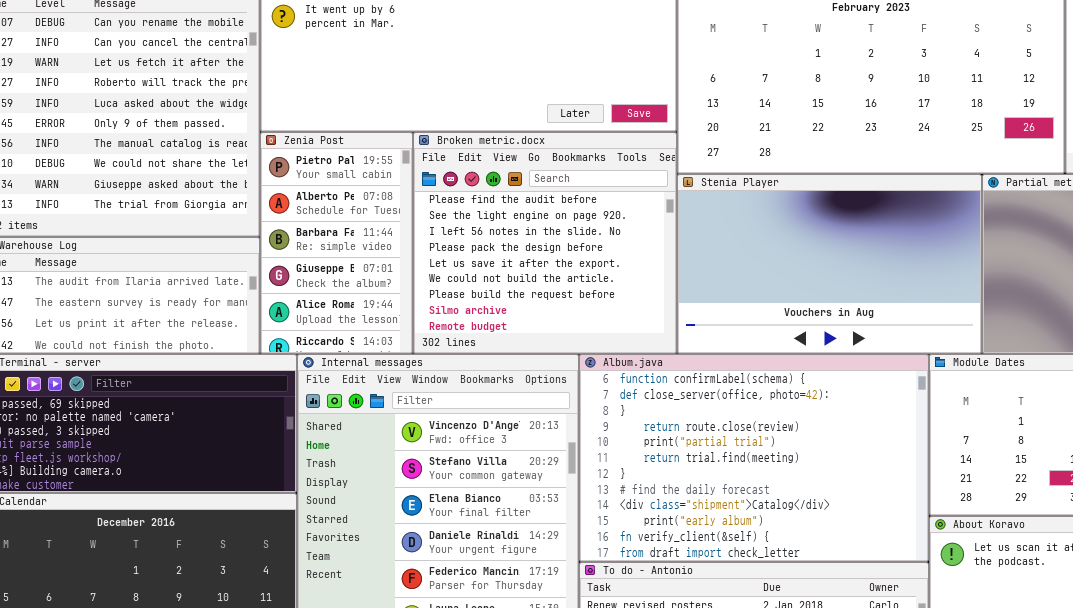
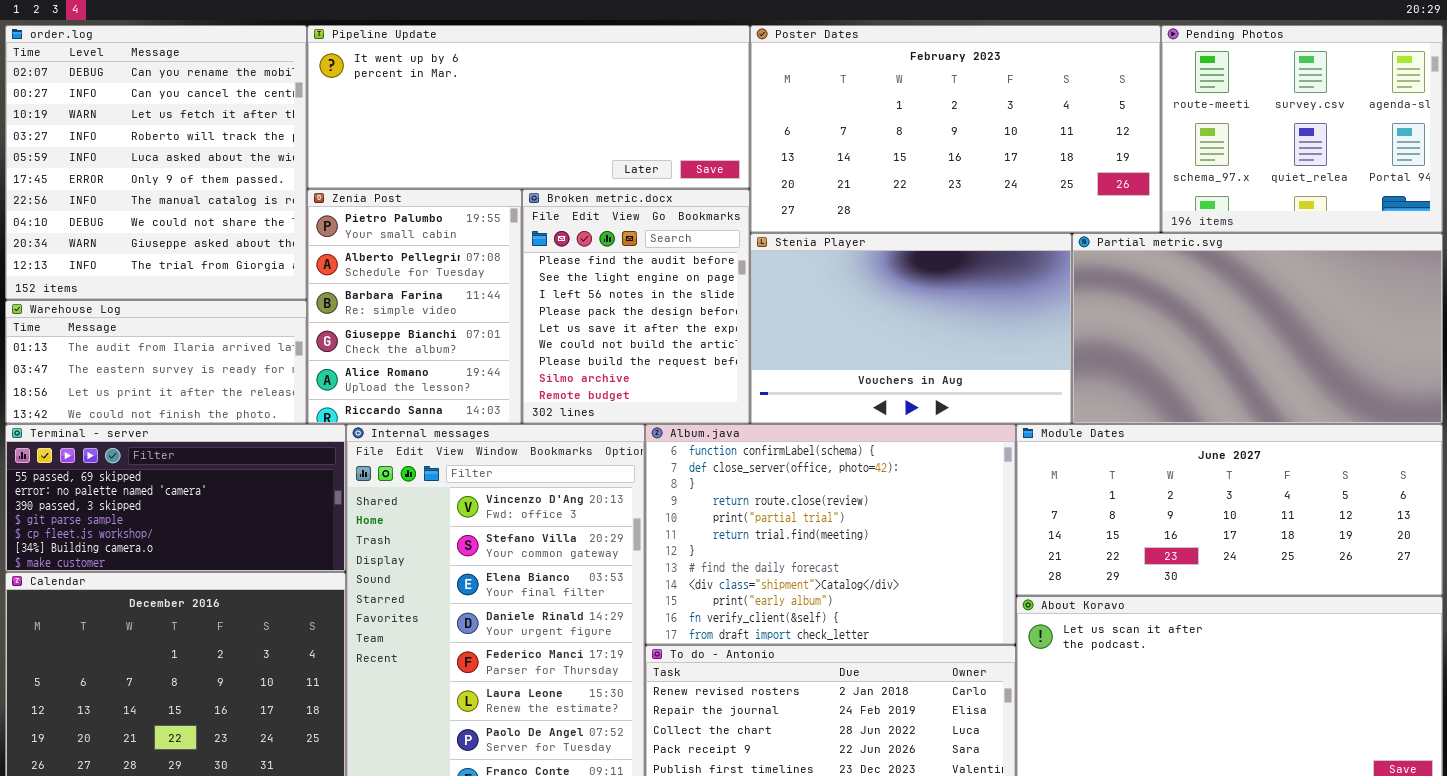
Zenia Post: [260,132,413,354] -> [307,189,522,424], resized
Broken metric.docx: [413,132,677,354] -> [522,189,750,424], resized

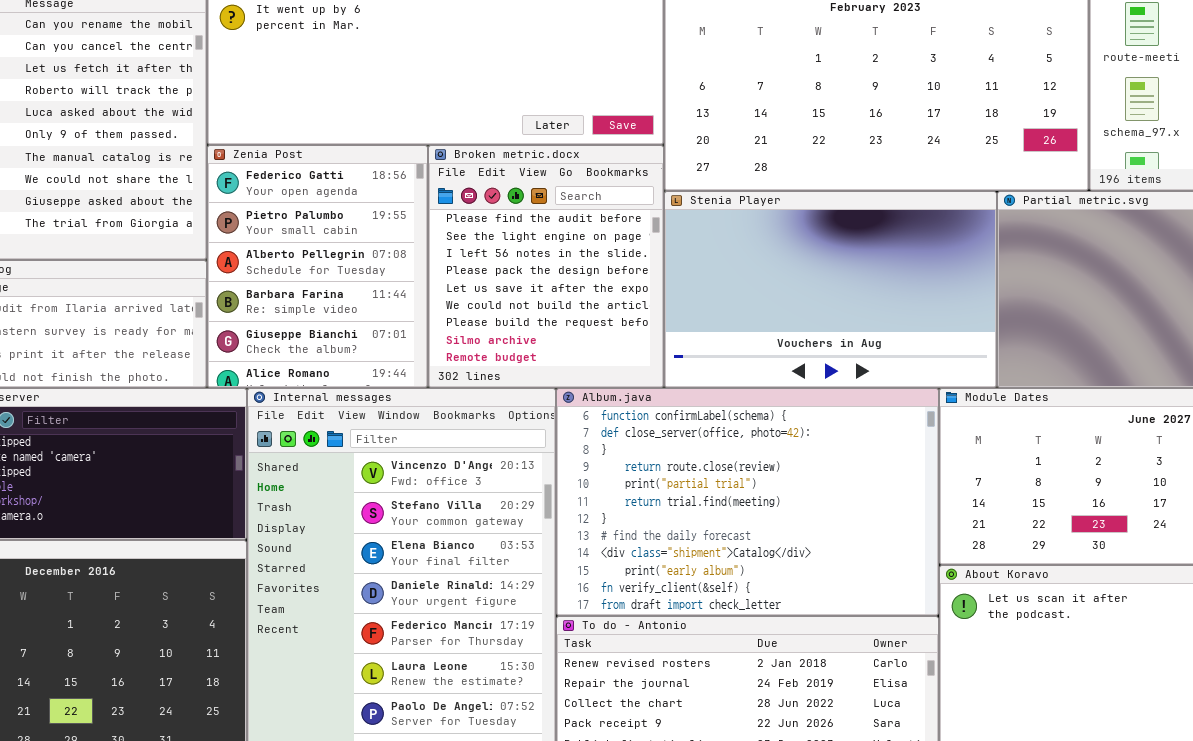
Zenia Post: [307,189,522,424] -> [207,145,428,388], scrolled up 1 row

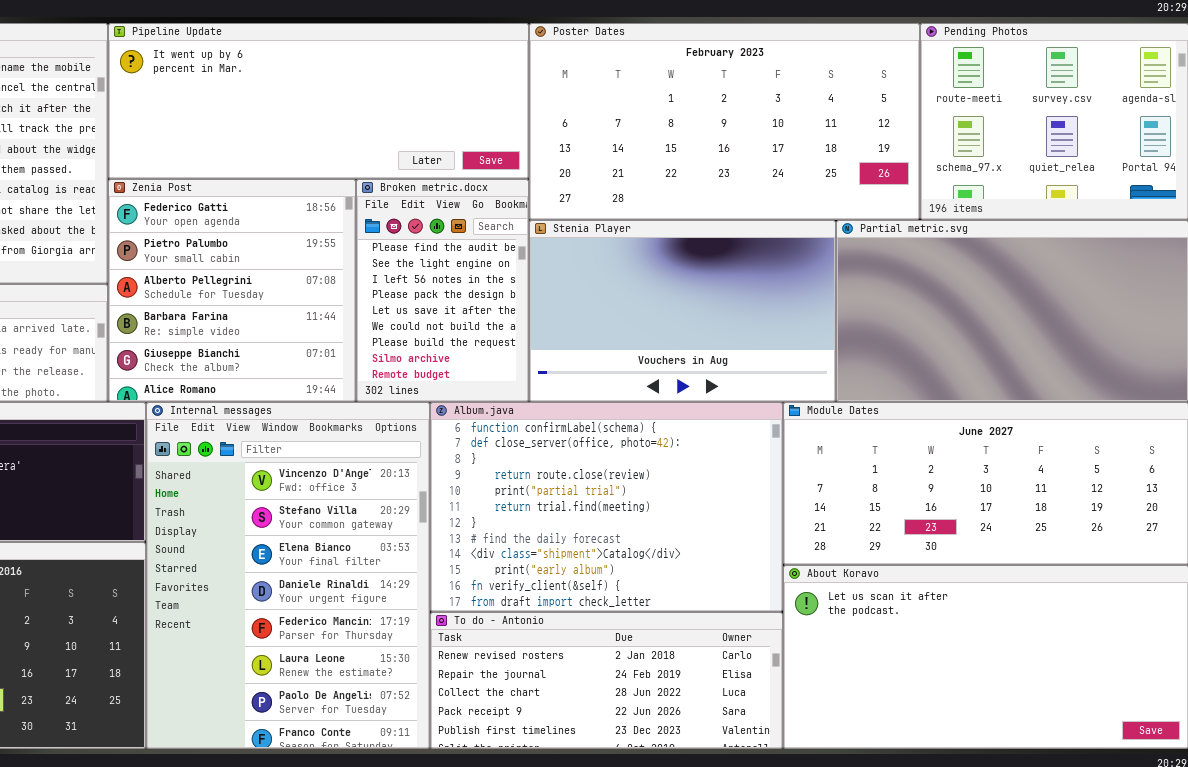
Zenia Post: [207,145,428,388] -> [108,179,356,402], resized
Broken metric.docx: [428,145,664,388] -> [356,179,529,402], resized

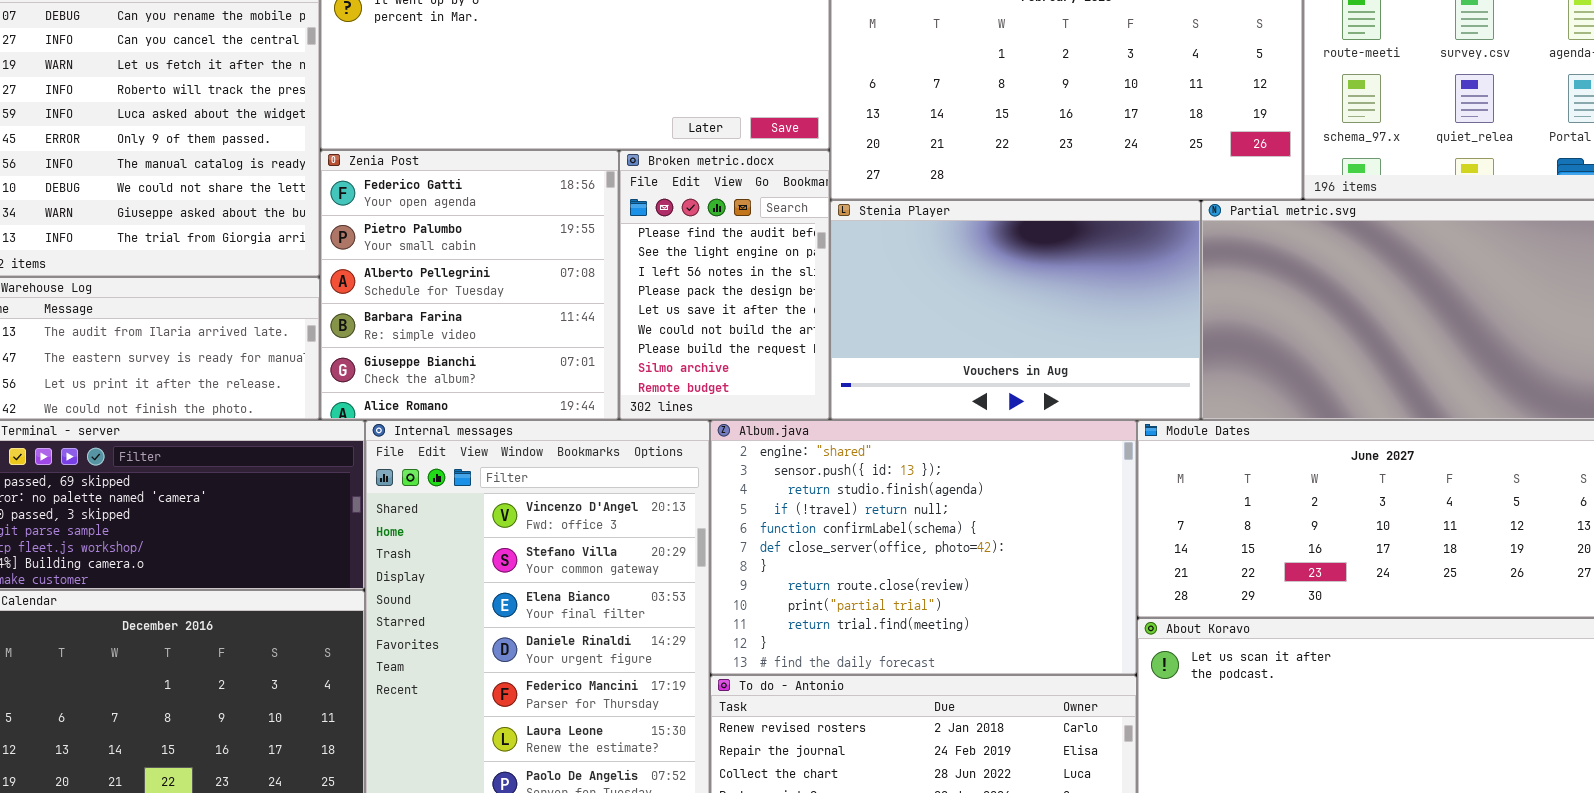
Album.java: [430,402,783,612] -> [710,420,1137,675], scrolled up 4 rows

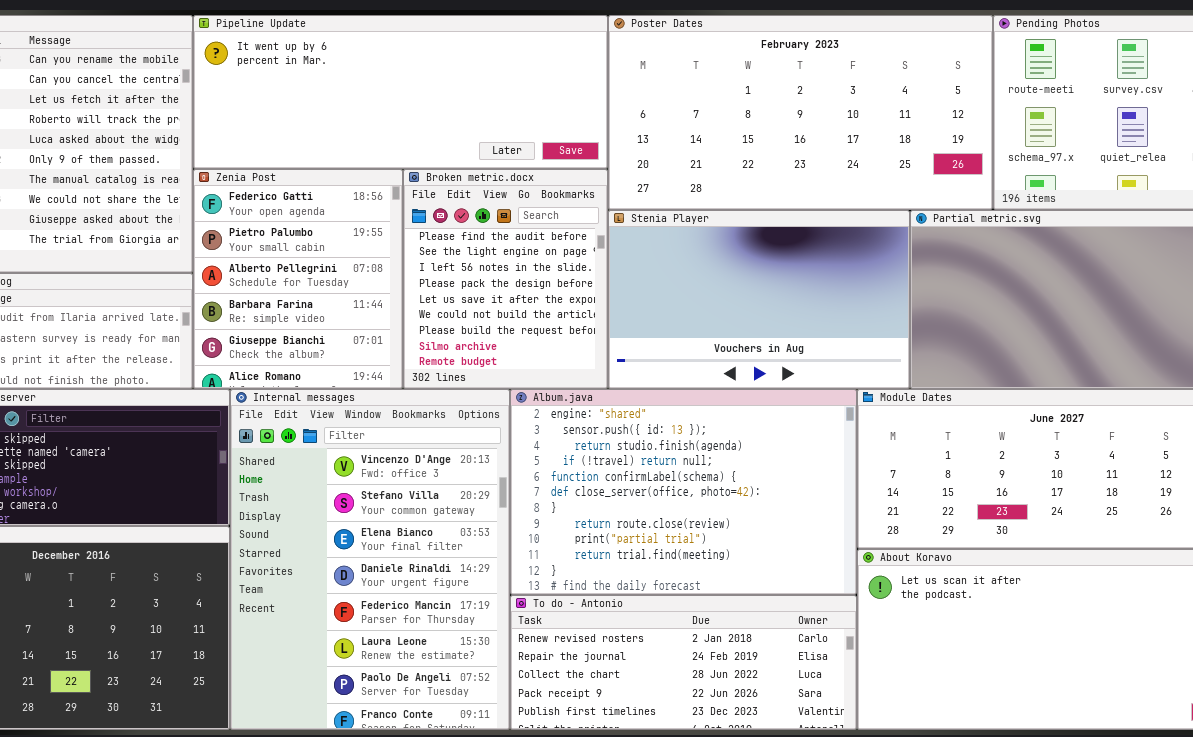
Zenia Post: [320,150,619,420] -> [193,169,403,389], resized
Broken metric.docx: [619,150,830,420] -> [403,169,608,389], resized

